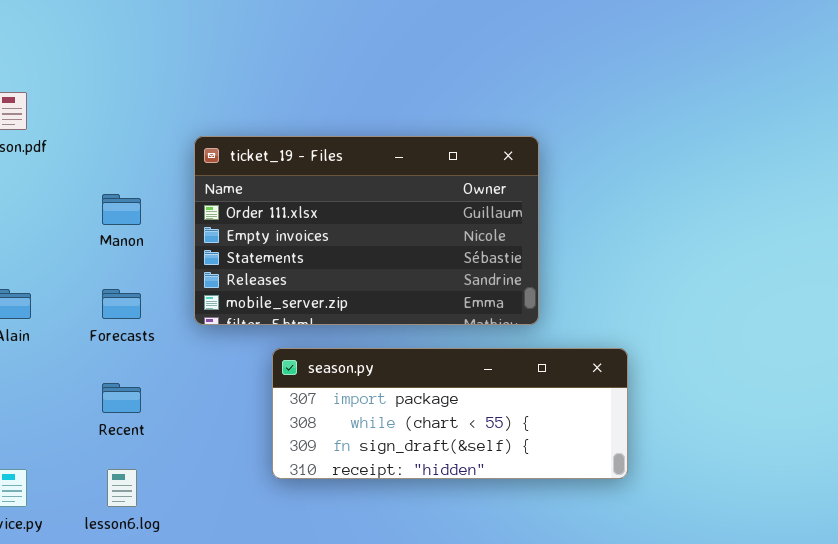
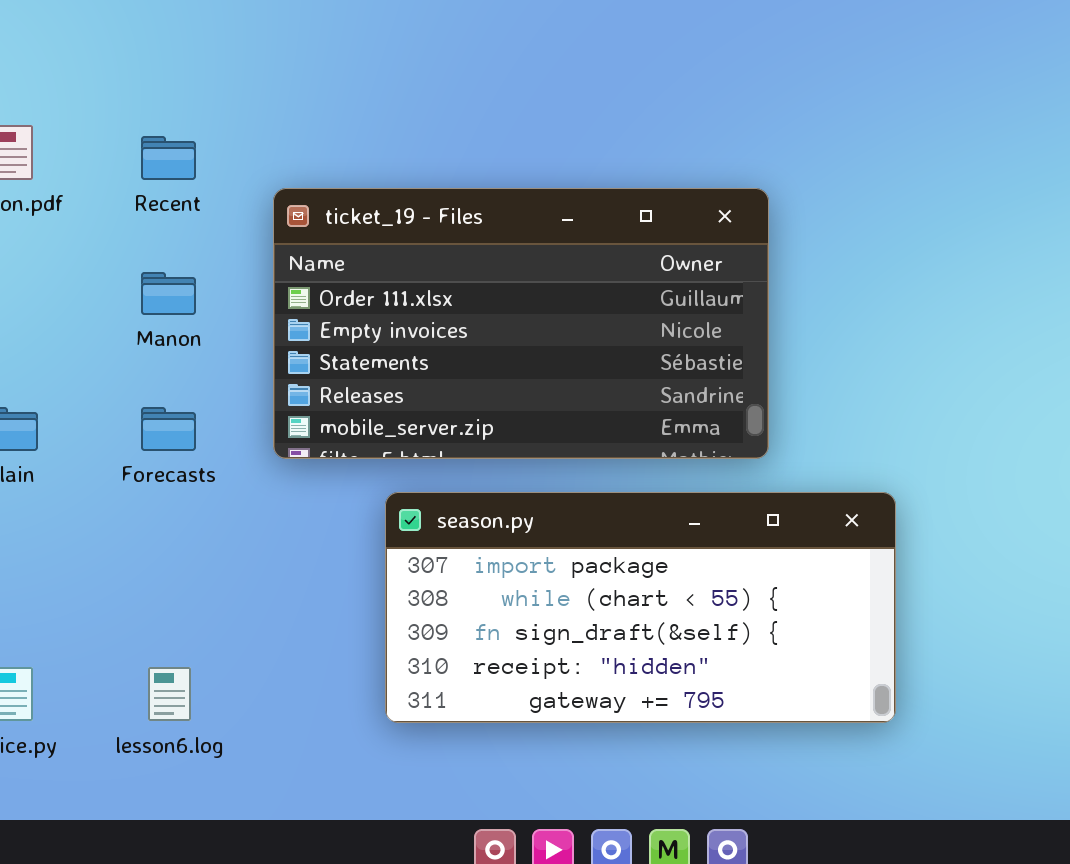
season.py: [272,348,628,479] -> [385,492,896,723], resized
Recent: [102,383,141,413] -> [141,136,196,180], moved

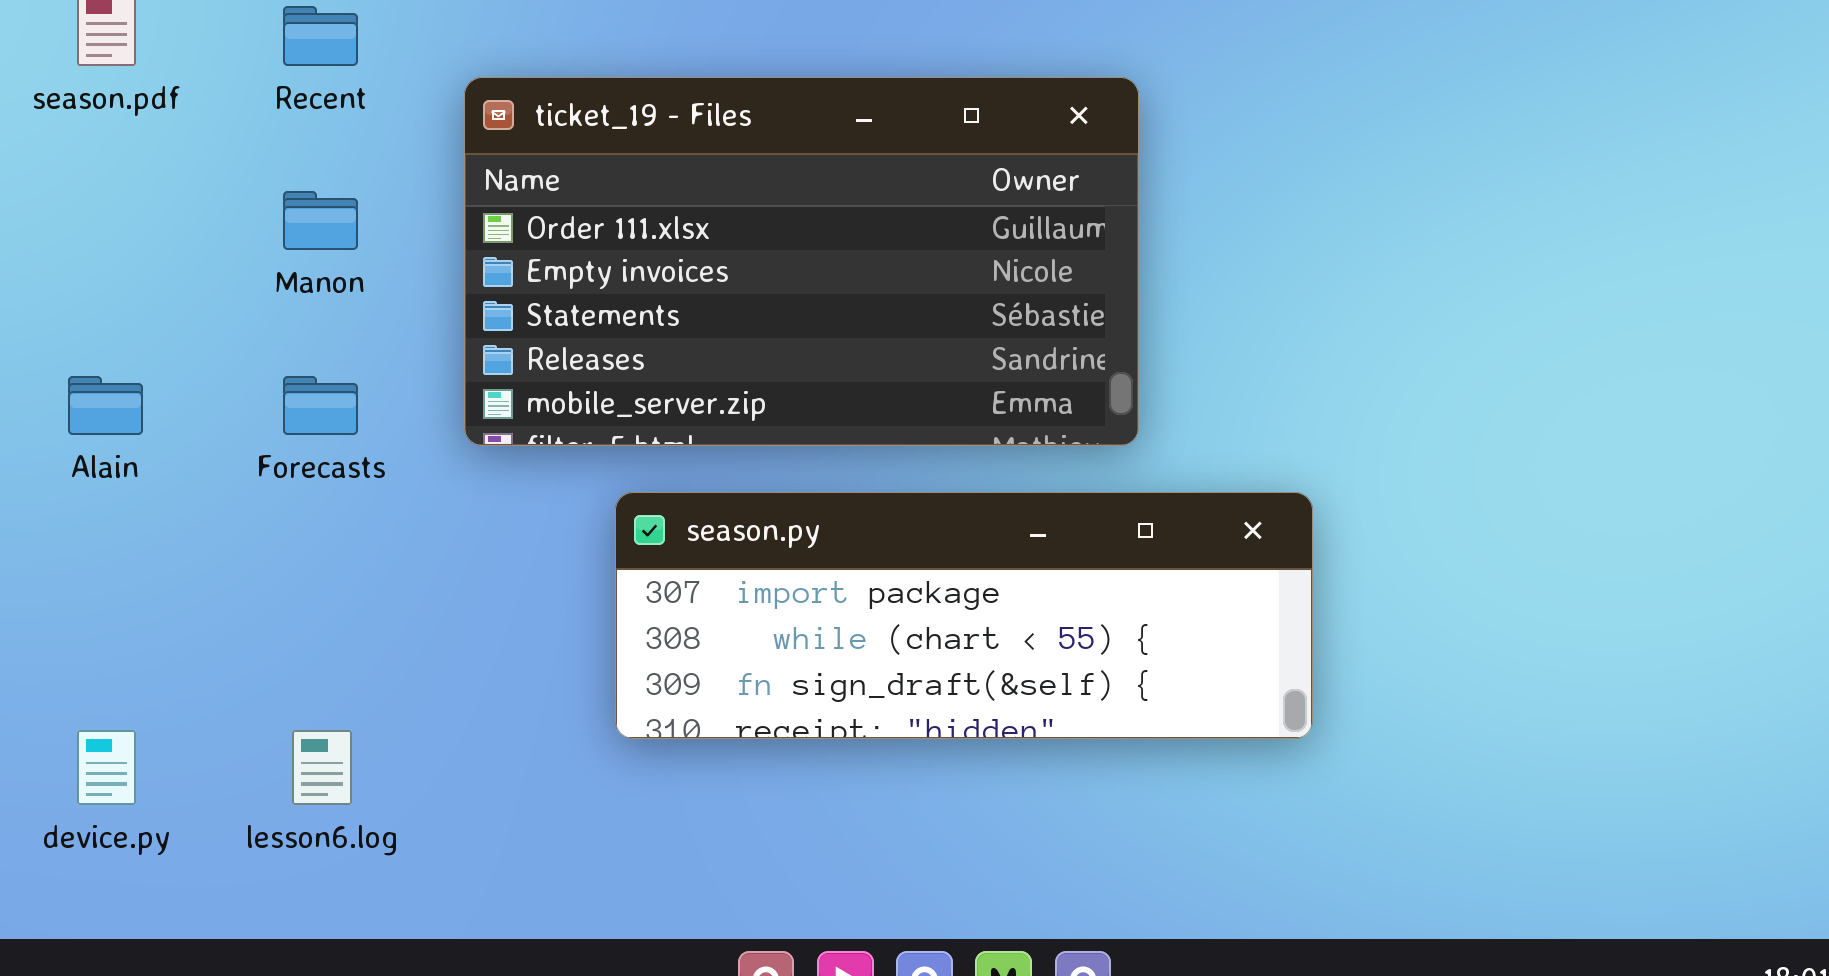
season.py: [385,492,896,723] -> [615,492,1313,739], resized

